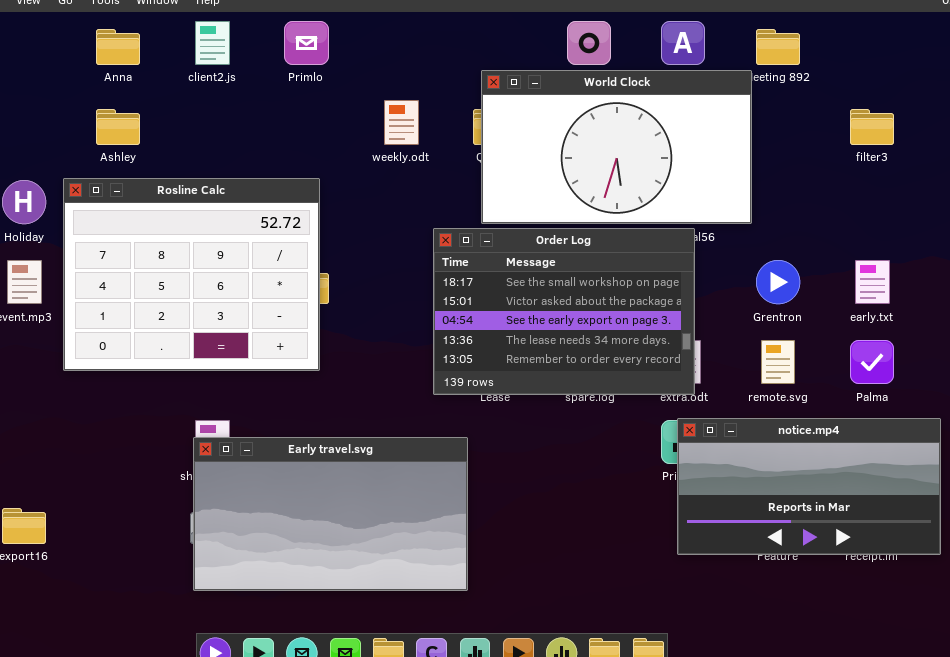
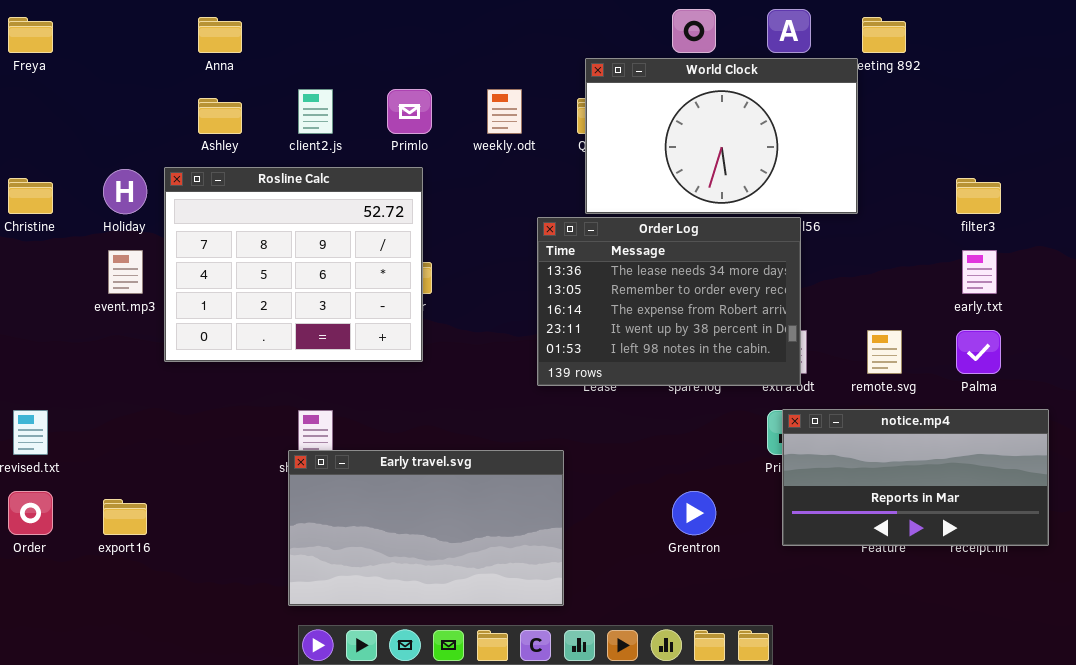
client2.js: [195,21,230,65] -> [298,89,333,134], moved
Primlo: [284,21,329,65] -> [387,89,432,134], moved
filter3: [850,109,894,145] -> [956,178,1001,214], moved
Order Log: [433,228,695,395] -> [537,217,801,386], scrolled down 3 rows
Grentron: [756,260,800,304] -> [672,491,716,535], moved
Early travel.svg: [193,437,468,591] -> [288,450,564,606], moved

